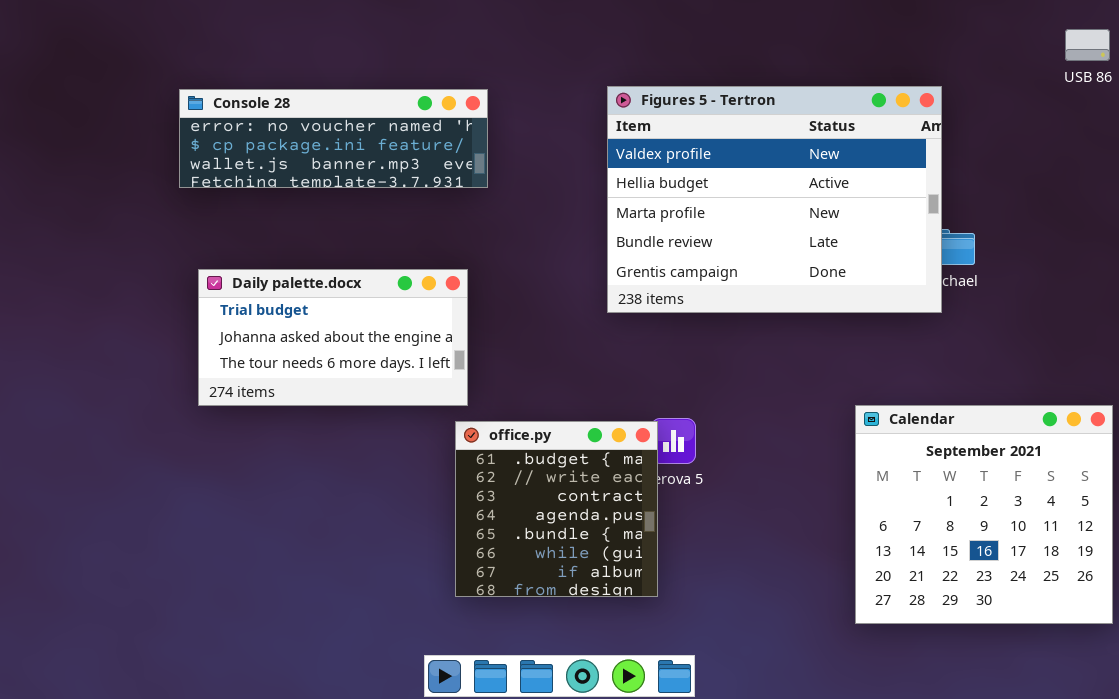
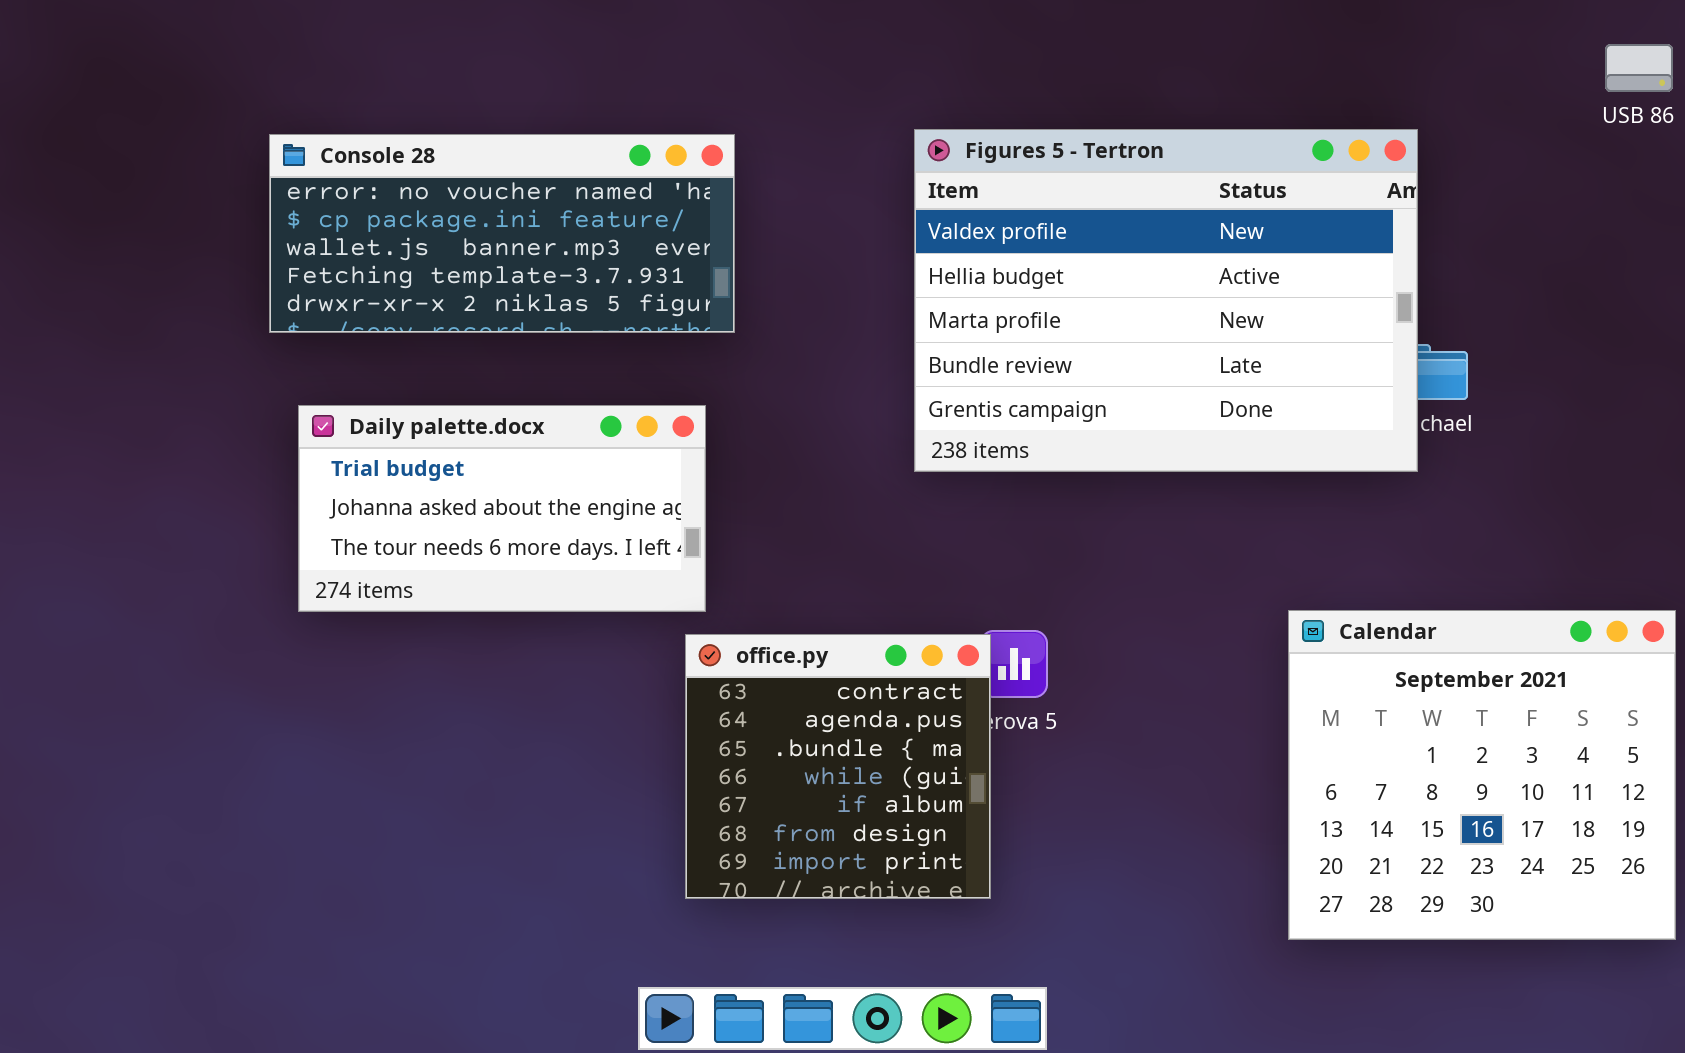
Console 28: [179,89,488,188] -> [269,134,735,333], resized
office.py: [455,421,658,597] -> [685,634,991,899], scrolled down 2 rows

